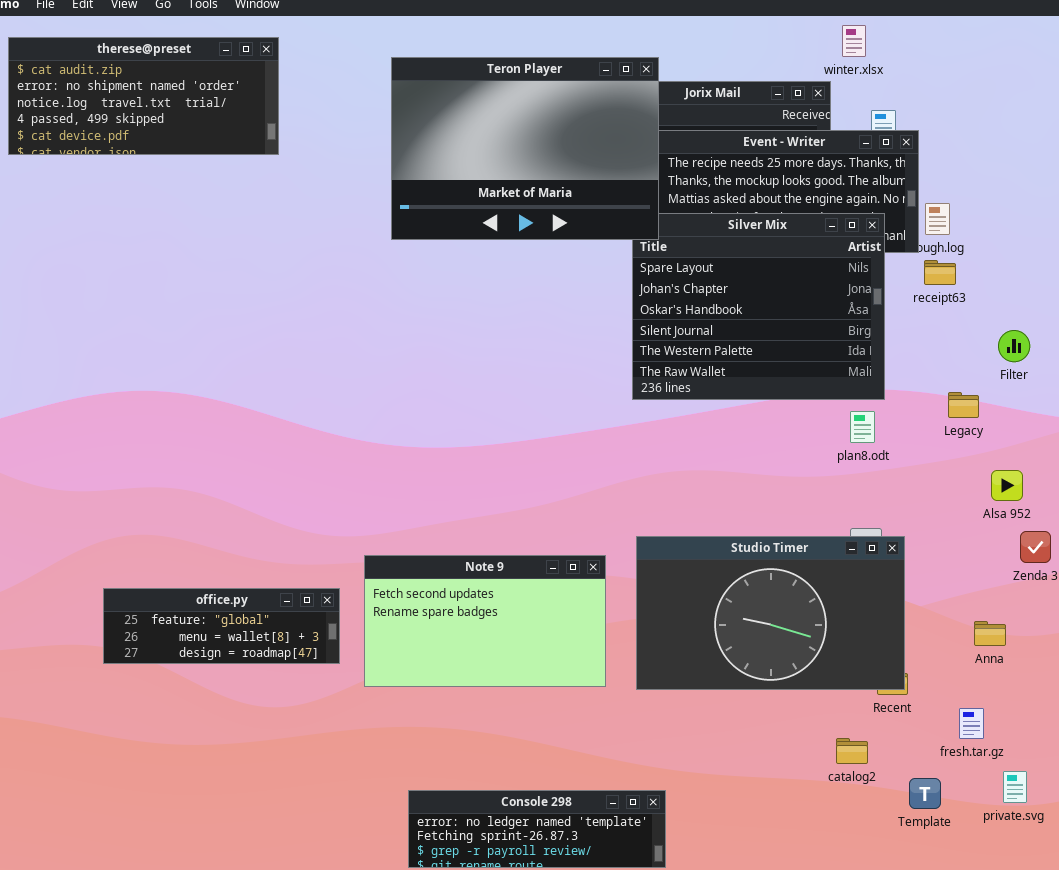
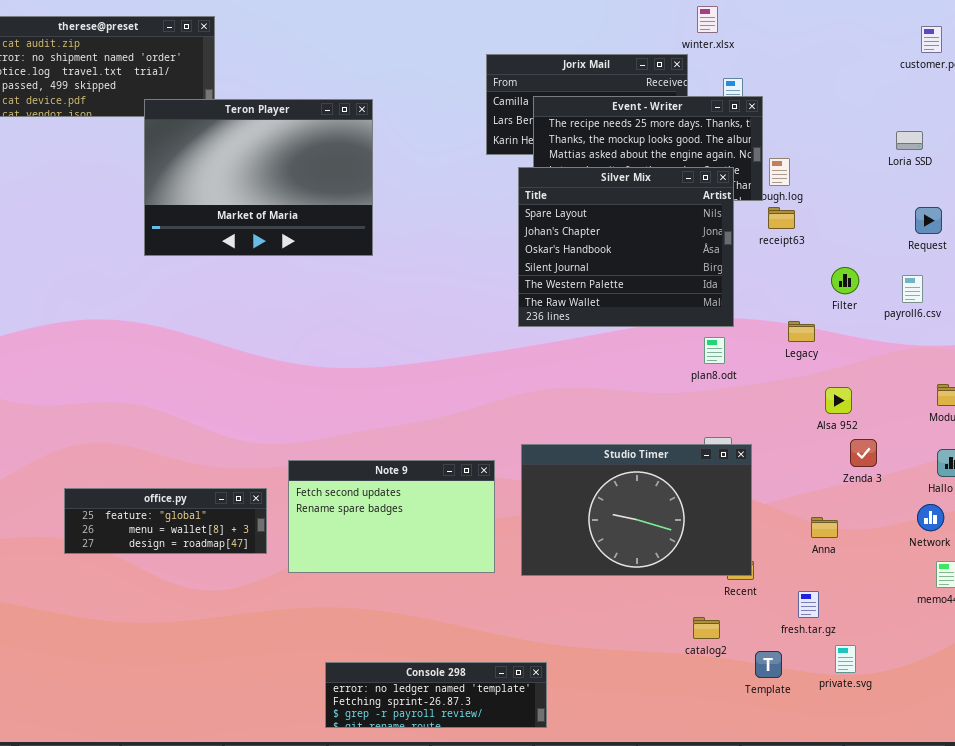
Teron Player: [391,57,659,240] -> [144,99,373,256], moved

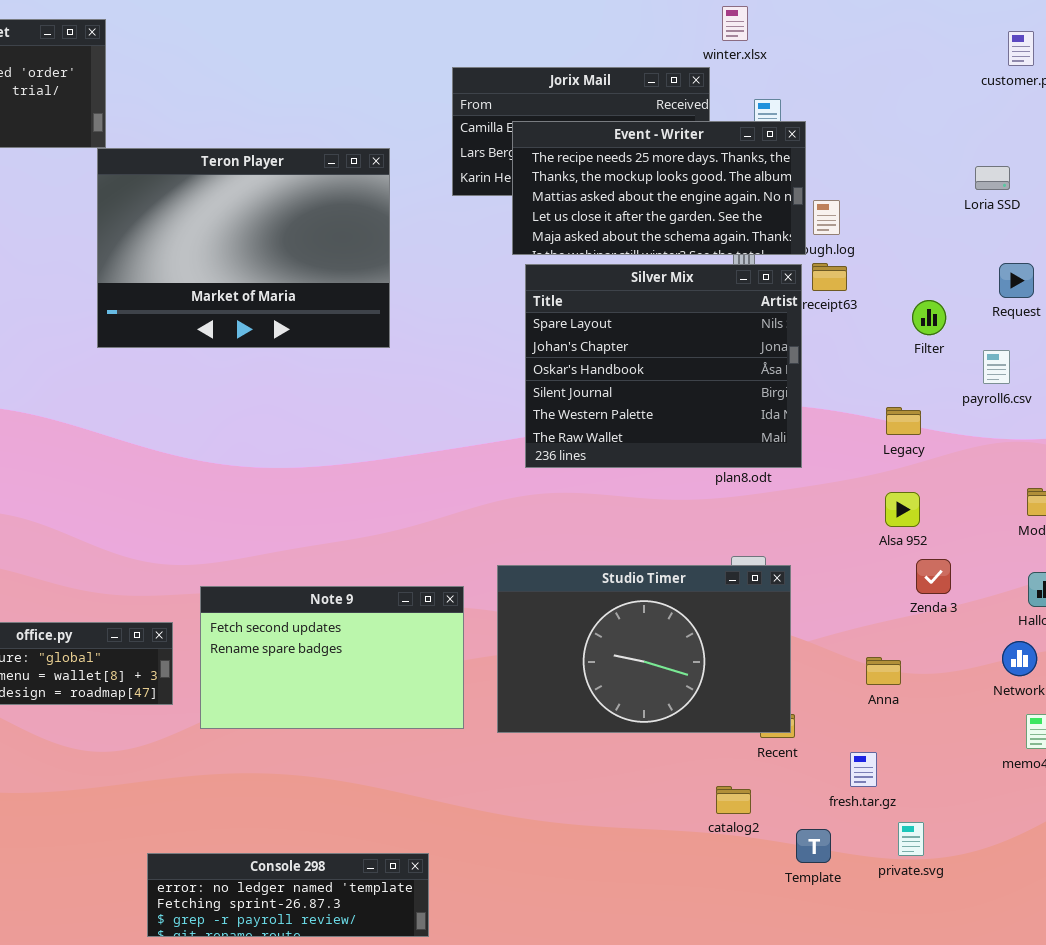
Teron Player: [144,99,373,256] -> [97,148,390,348], moved
Silver Mix: [518,167,734,327] -> [525,264,802,468], moved
Filter: [831,267,859,294] -> [912,300,946,335], moved
Legacy: [788,321,815,342] -> [886,407,921,435], moved
Console 298: [325,662,547,728] -> [147,853,429,937], moved

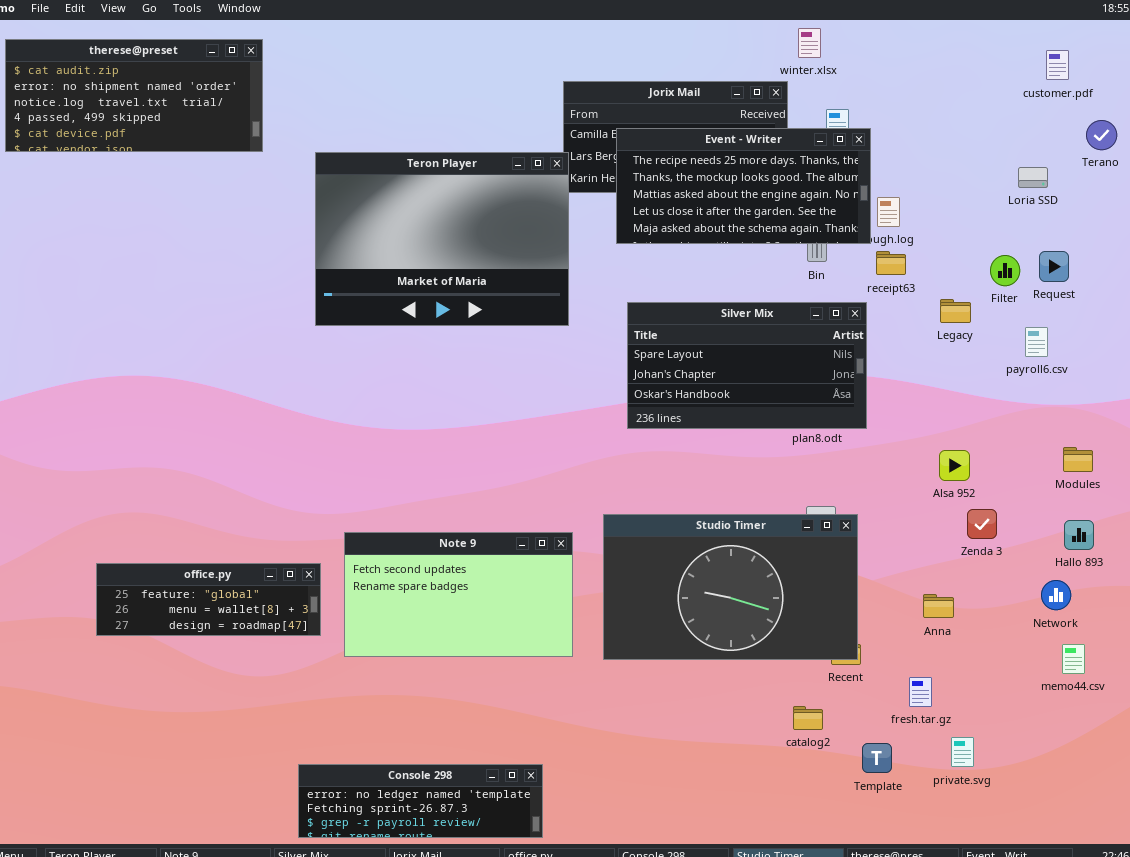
Teron Player: [97,148,390,348] -> [315,152,569,326], moved
Silver Mix: [525,264,802,468] -> [627,302,867,429], resized
Filter: [912,300,946,335] -> [990,255,1020,286], moved
Legacy: [886,407,921,435] -> [940,299,971,323], moved

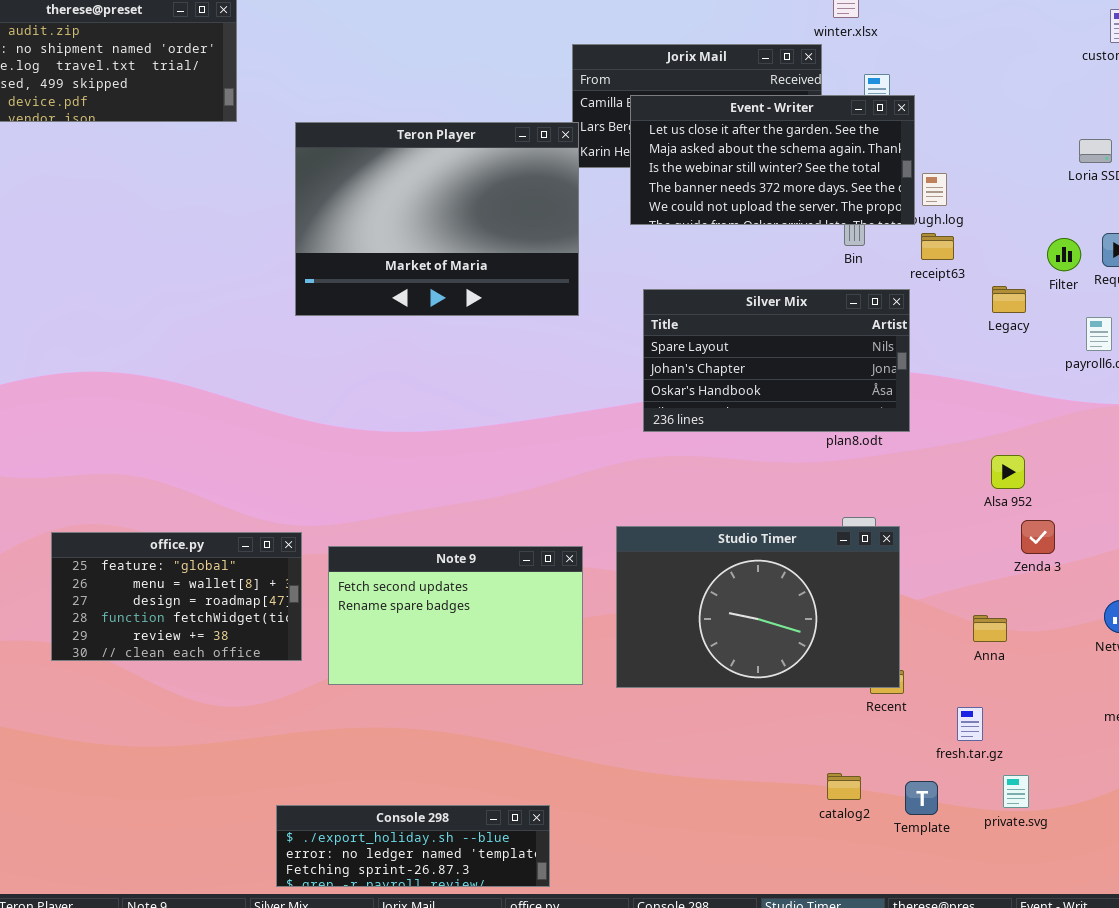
Event - Writer: [616,128,871,244] -> [630,95,915,225], scrolled down 3 rows
office.py: [96,563,321,636] -> [51,532,302,661], resized
catalog2: [793,706,823,730] -> [827,773,861,800], moved
Console 298: [298,764,543,838] -> [276,805,550,887], scrolled up 1 row

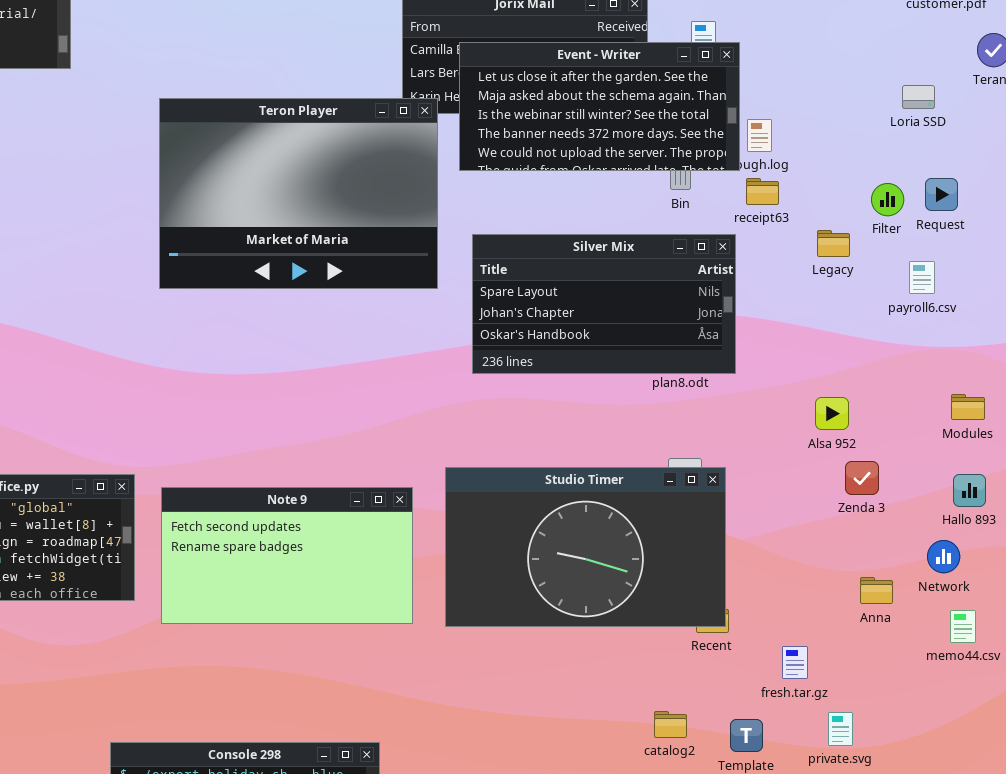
Teron Player: [295,122,579,316] -> [159,98,438,289], moved
Anna: [973,615,1007,642] -> [860,577,893,604], moved

